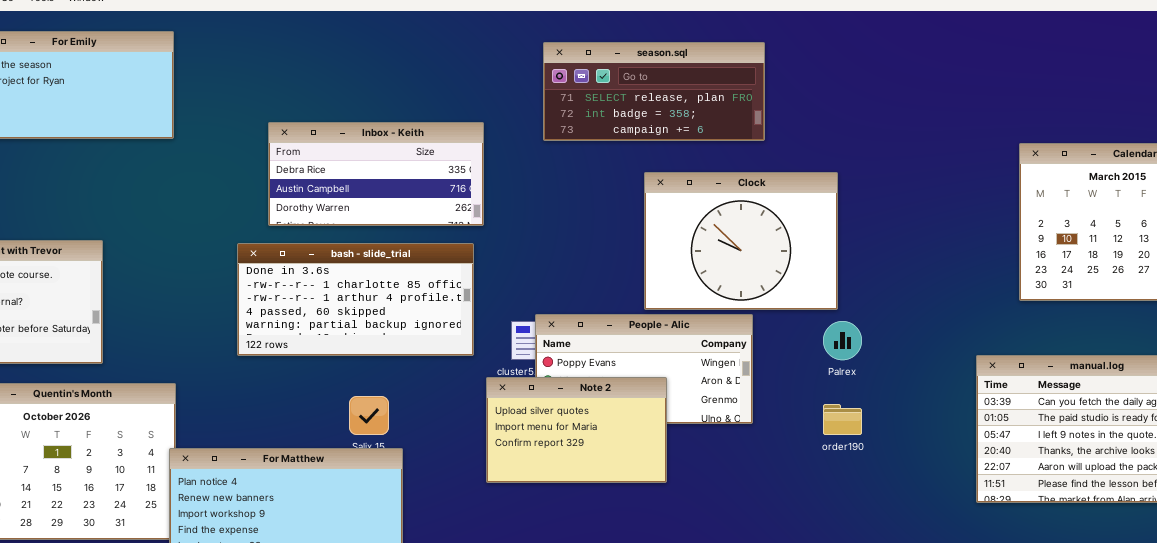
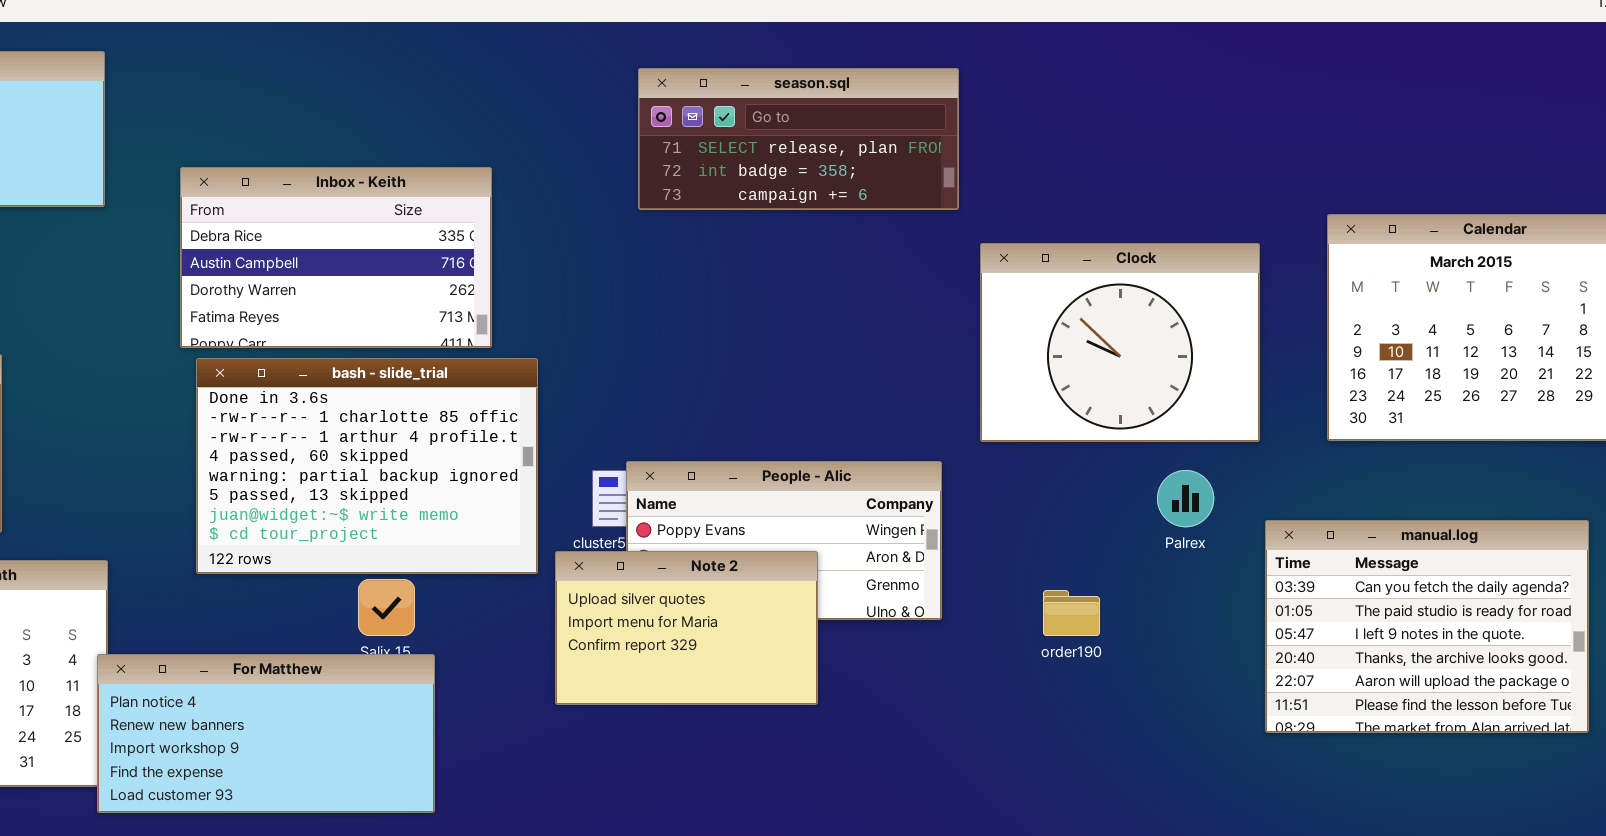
Inbox - Keith: [268,122,484,226] -> [180,167,492,348], moved, resized
Clock: [644,172,838,310] -> [980,243,1260,442], moved
bash - slide_trial: [237,243,474,356] -> [196,358,538,574], resized
Palrex: [823,321,862,360] -> [1157,470,1214,527], moved

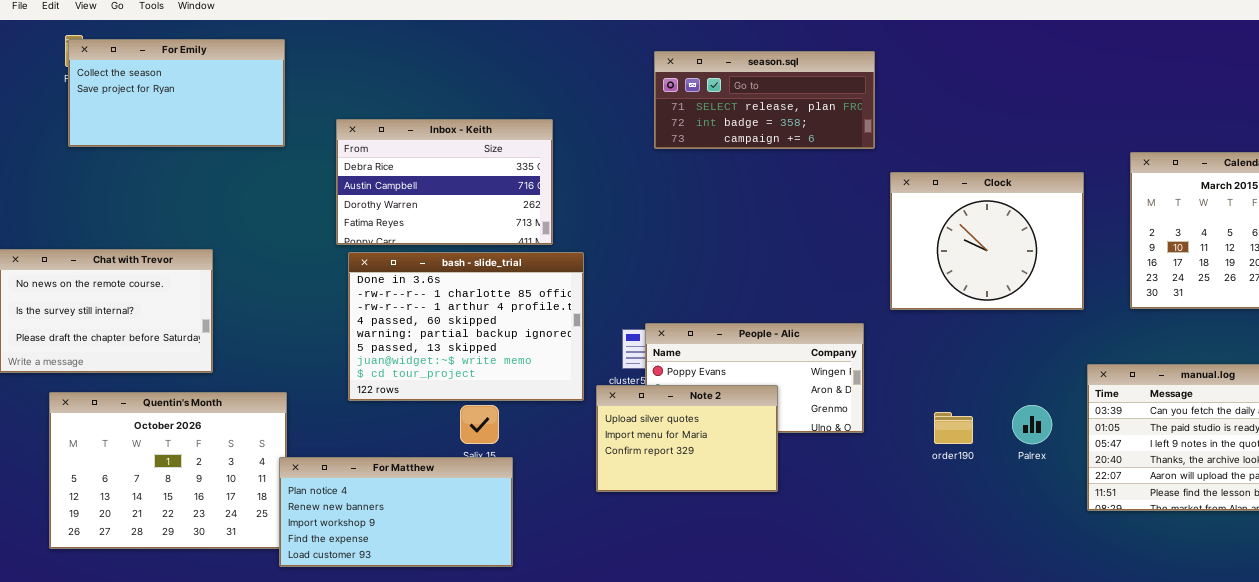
Palrex: [1157,470,1214,527] -> [1012,405,1052,444], moved

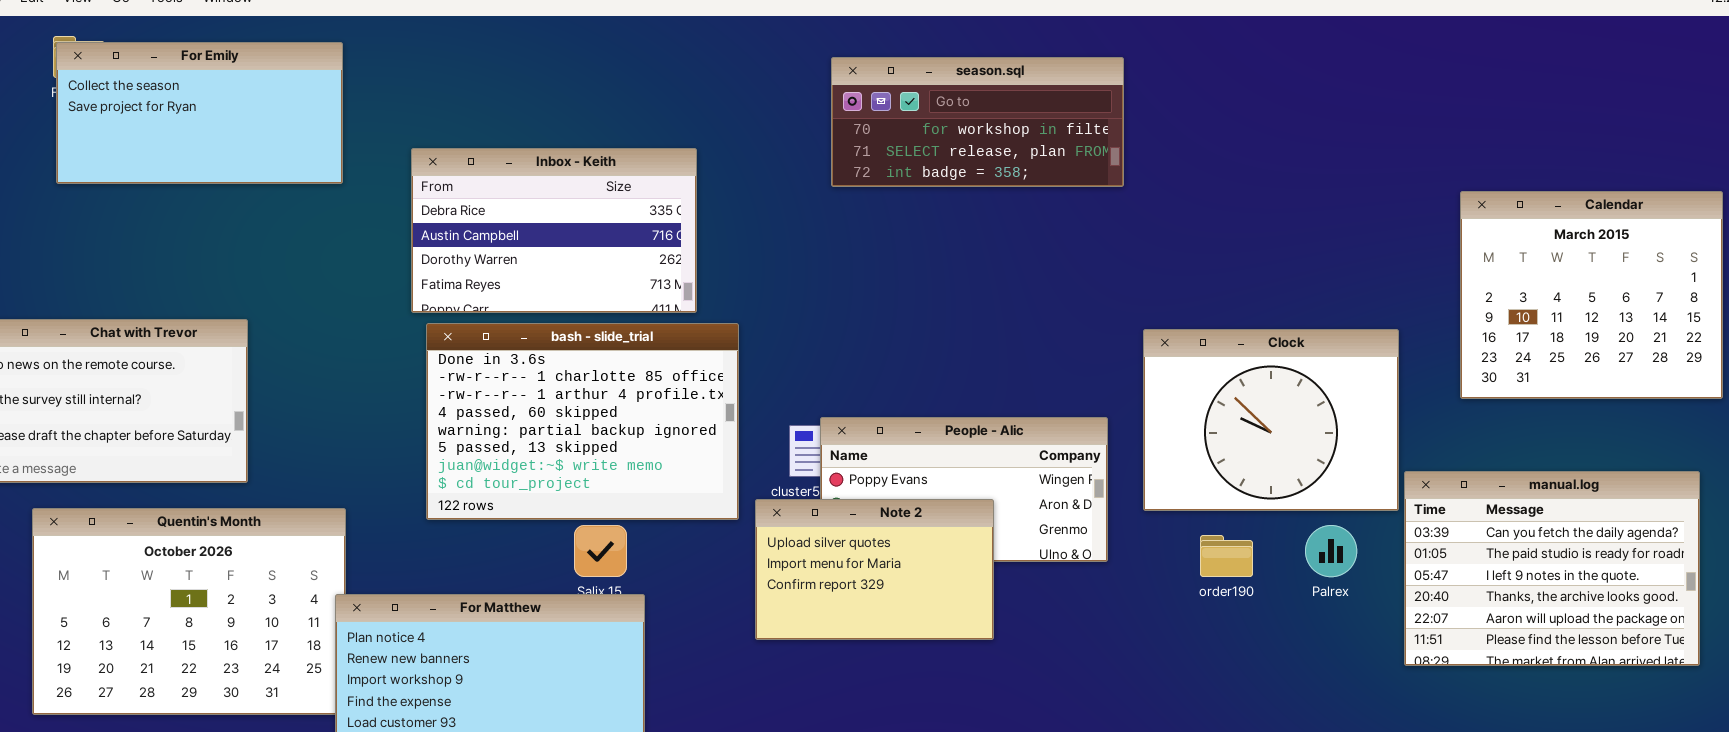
season.sql: [654,51,875,149] -> [831,57,1124,187], scrolled up 1 row
Clock: [890,172,1084,310] -> [1143,329,1399,511], moved

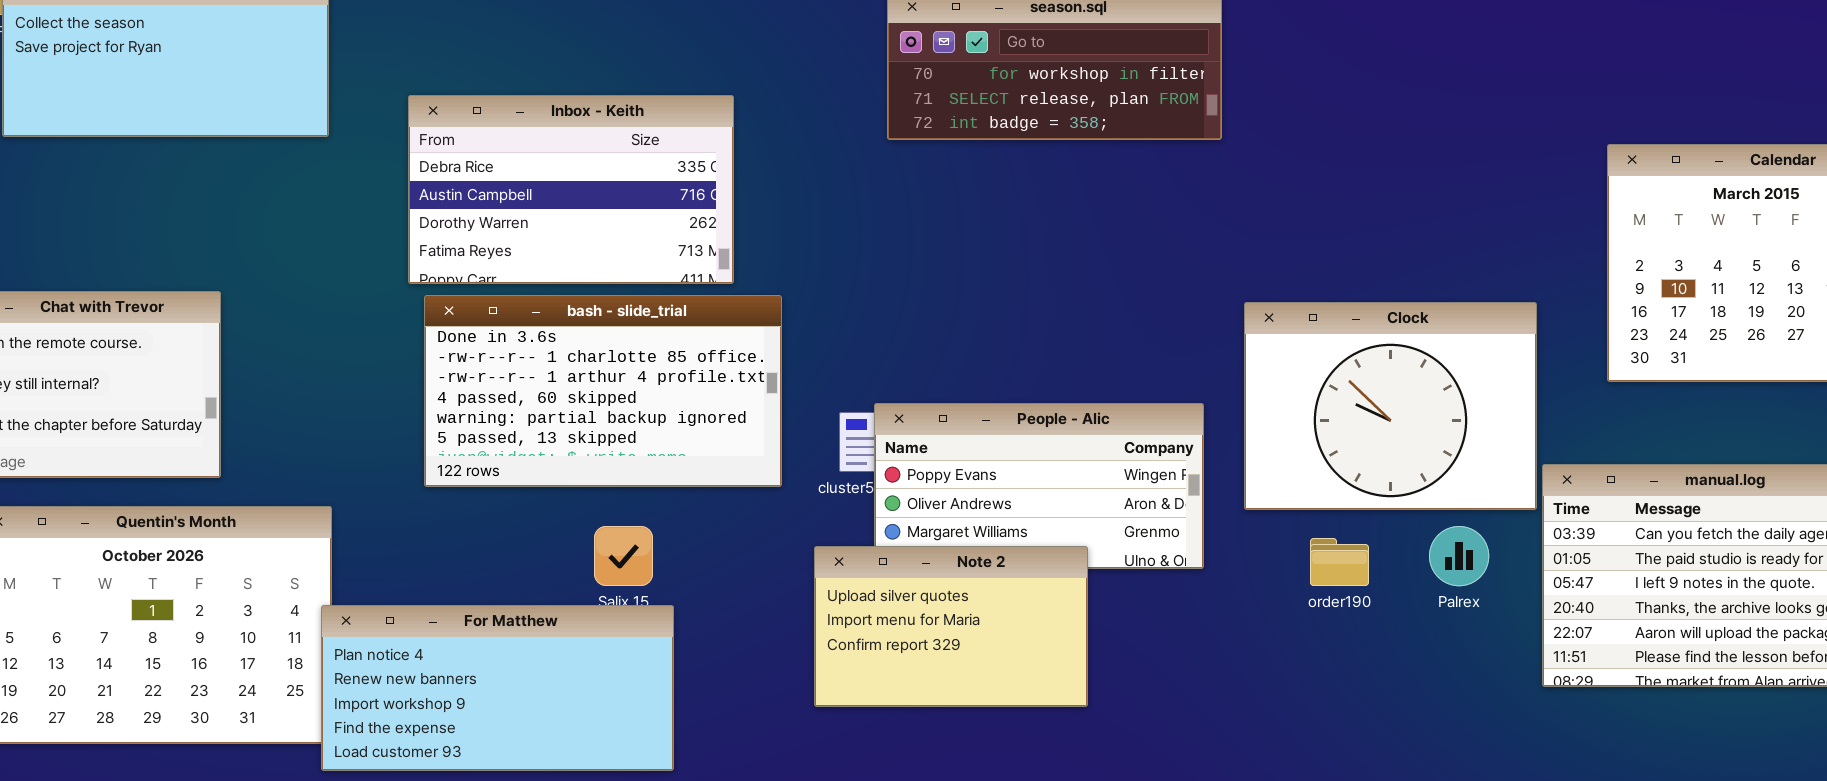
bash - slide_trial: [426,323,739,520] -> [424,295,782,487], resized
Note 2: [755,499,994,640] -> [814,546,1088,707], moved

